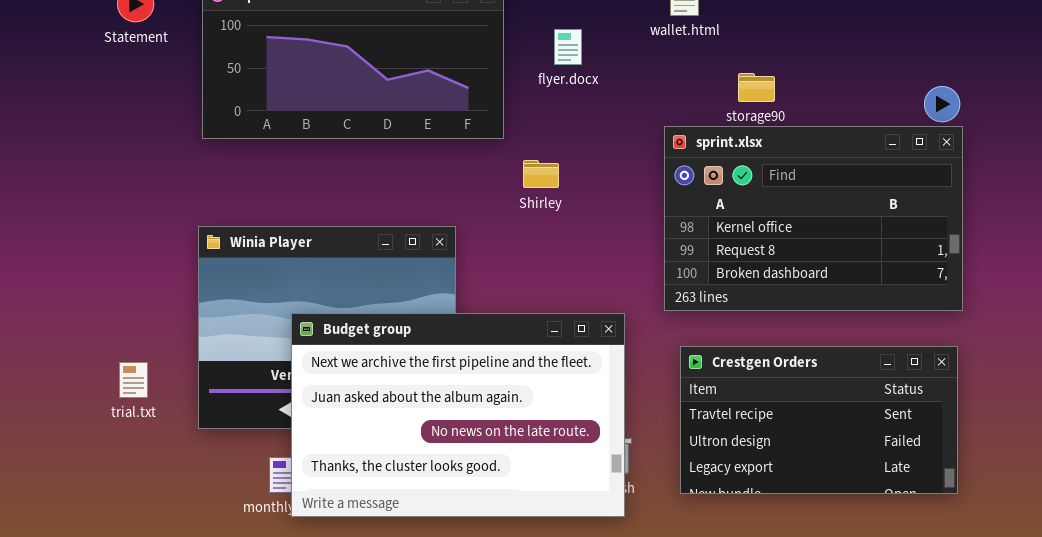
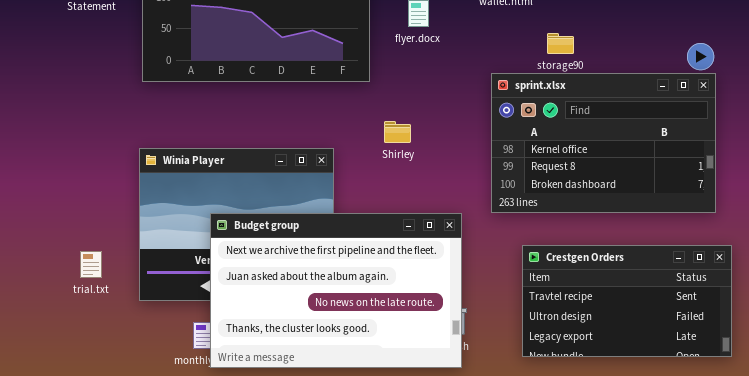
Shirley: [523,160,559,188] -> [384,121,411,143], moved
Crestgen Orders: [680,346,958,494] -> [522,245,732,357], moved

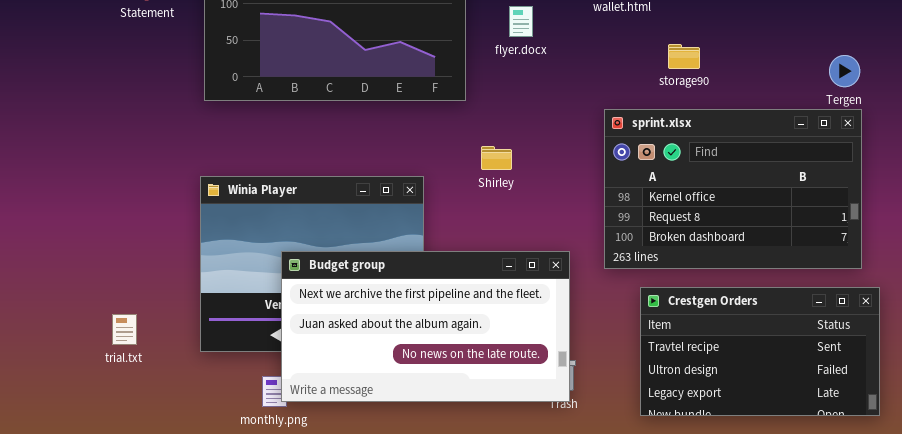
sprint.xlsx: [491,73,716,213] -> [604,109,862,269], moved
Budget group: [210,213,462,368] -> [281,251,570,402], resized
trial.txt: [80,251,102,278] -> [112,314,137,345], moved

